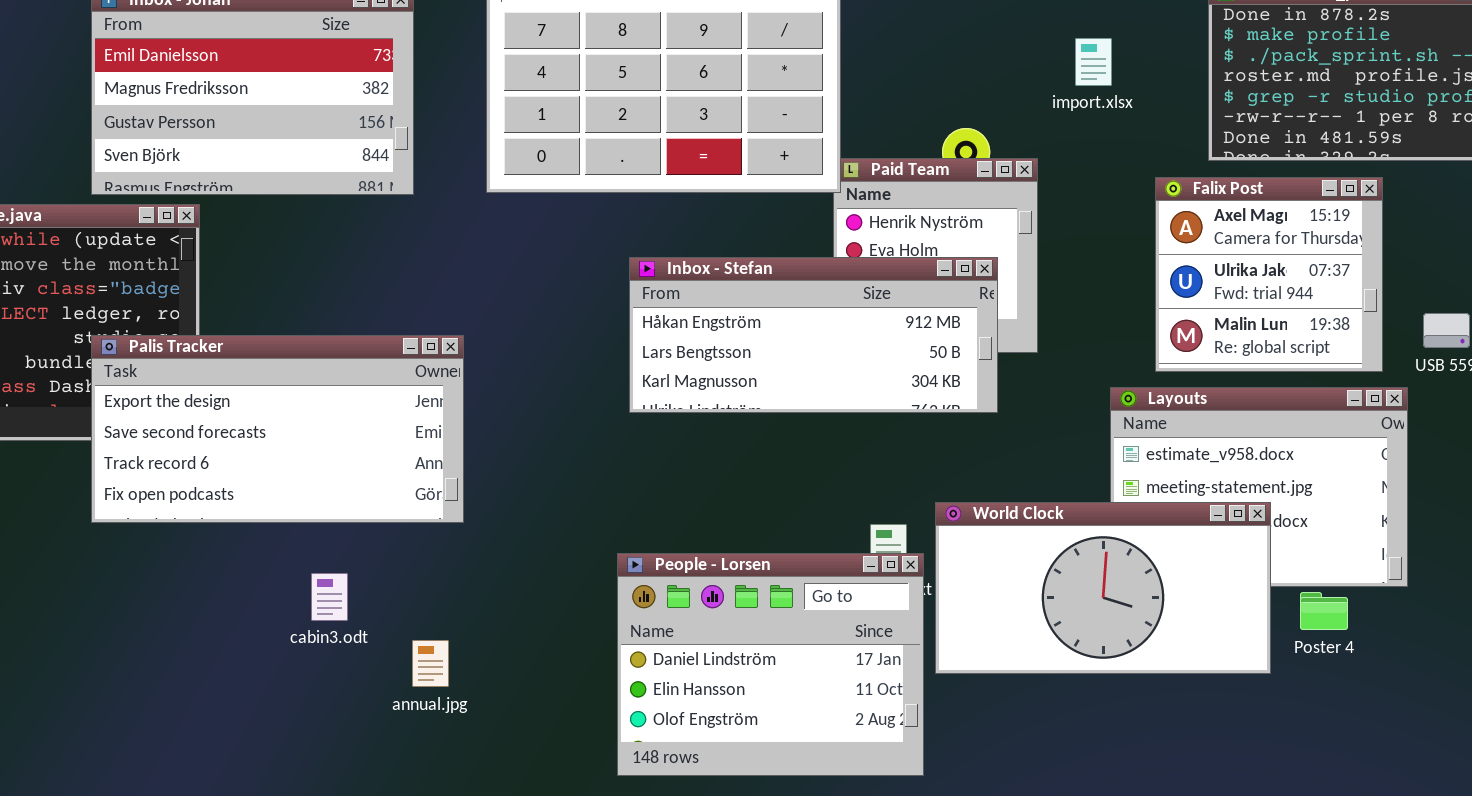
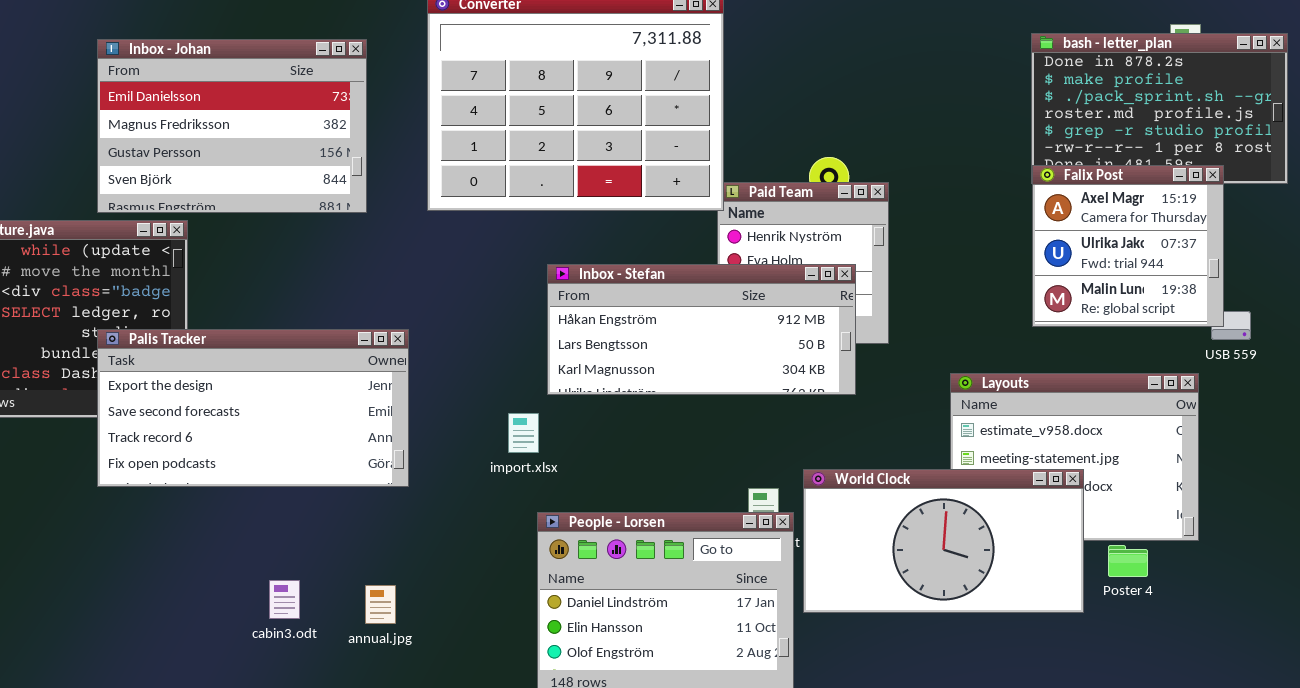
import.xlsx: [1075,38,1112,86] -> [508,413,539,453], moved
Falix Post: [1155,177,1383,372] -> [1032,165,1224,327], moved
cabin3.odt: [311,573,348,621] -> [269,580,300,619], moved

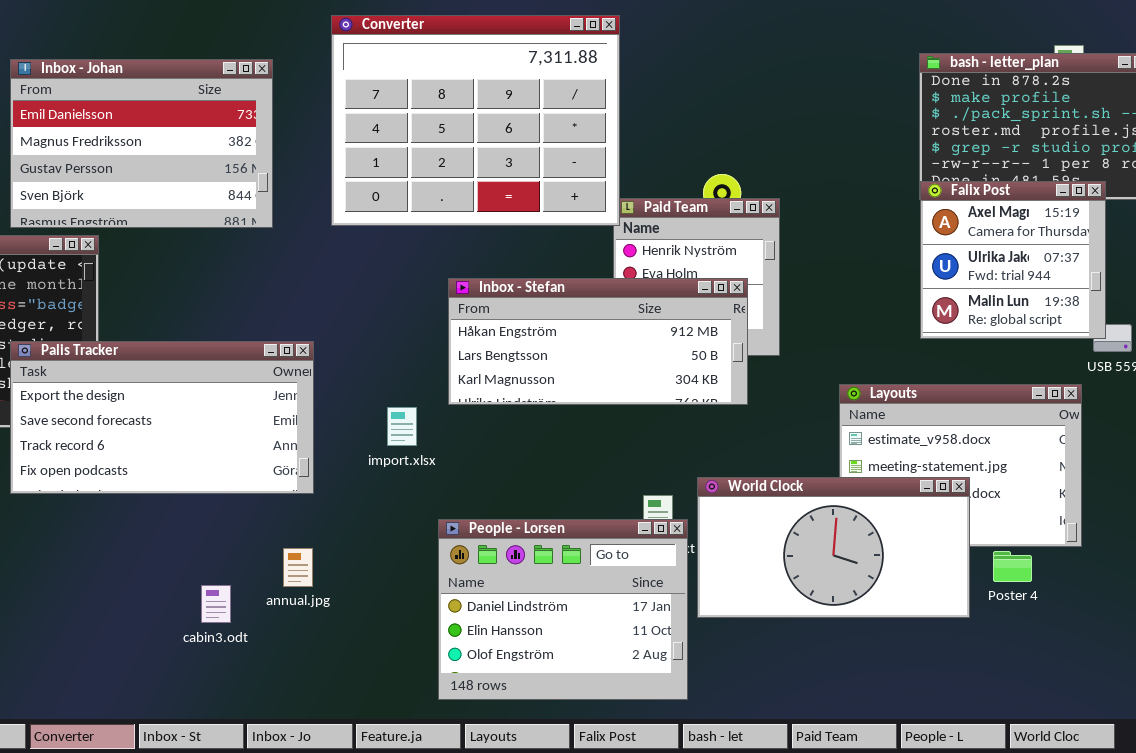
import.xlsx: [508,413,539,453] -> [387,407,417,446], moved
cabin3.odt: [269,580,300,619] -> [201,585,231,623], moved
annual.jpg: [365,585,396,624] -> [283,548,313,587], moved

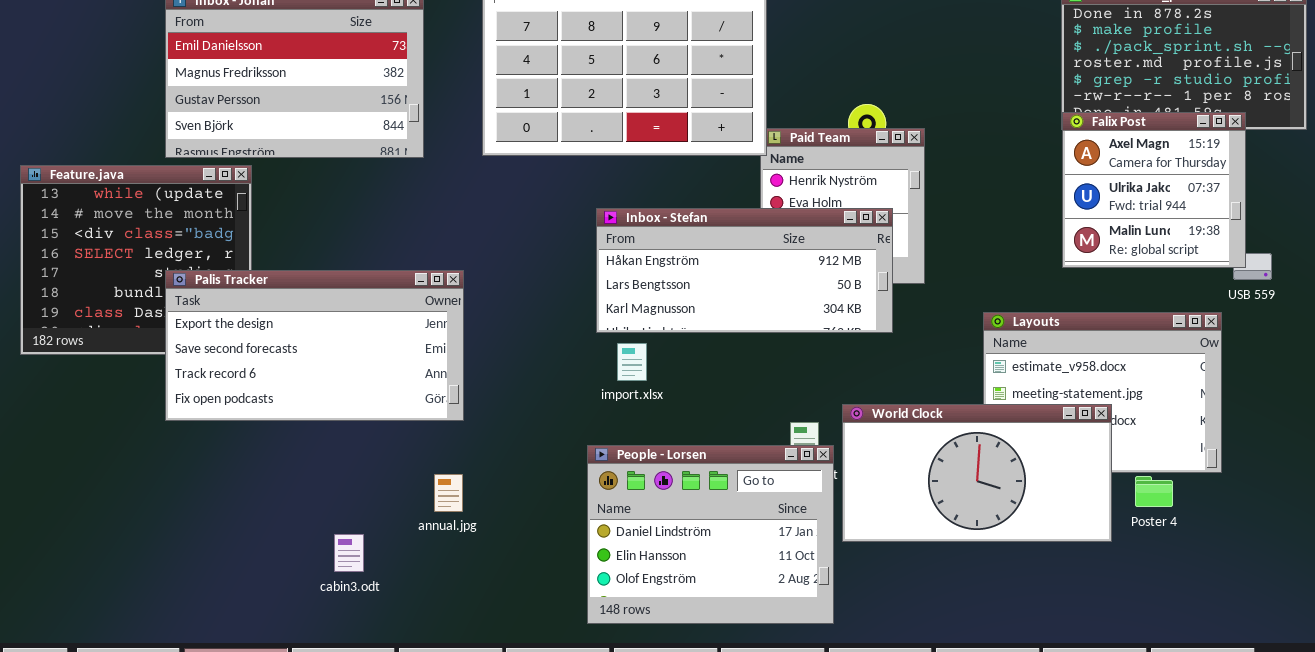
import.xlsx: [387,407,417,446] -> [617,343,647,381], moved
cabin3.odt: [201,585,231,623] -> [334,534,364,572], moved

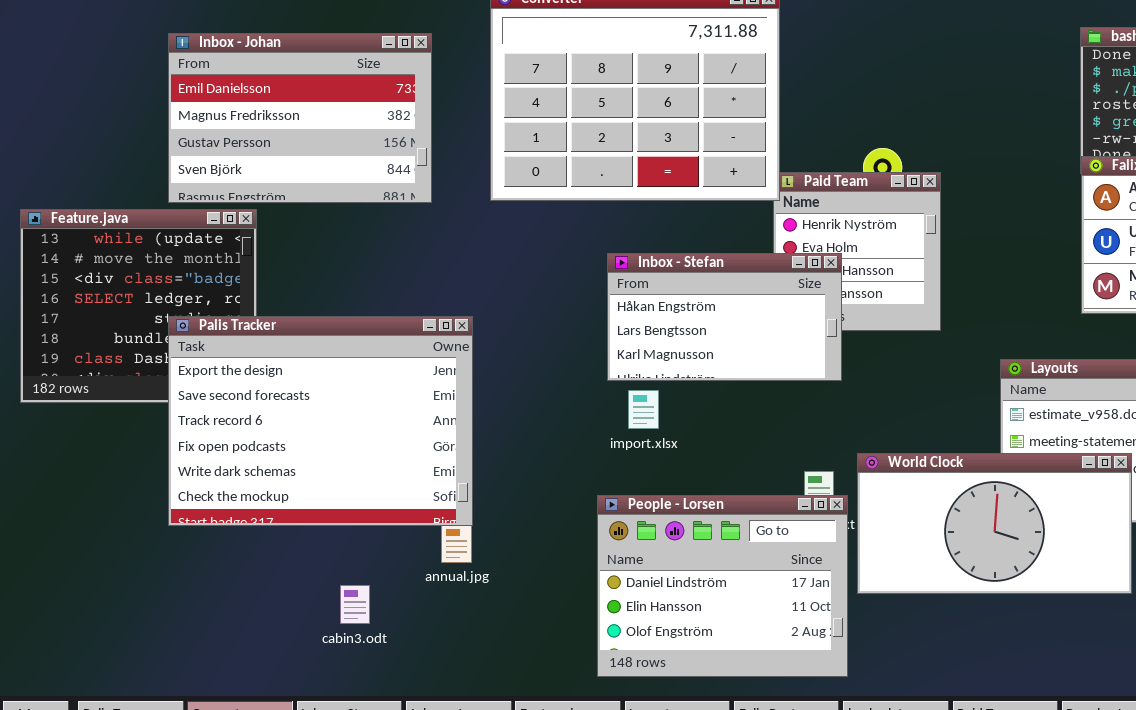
Inbox - Stefan: [596,208,893,333] -> [607,253,842,381], resized
Palis Tracker: [165,270,464,421] -> [168,316,473,526], resized

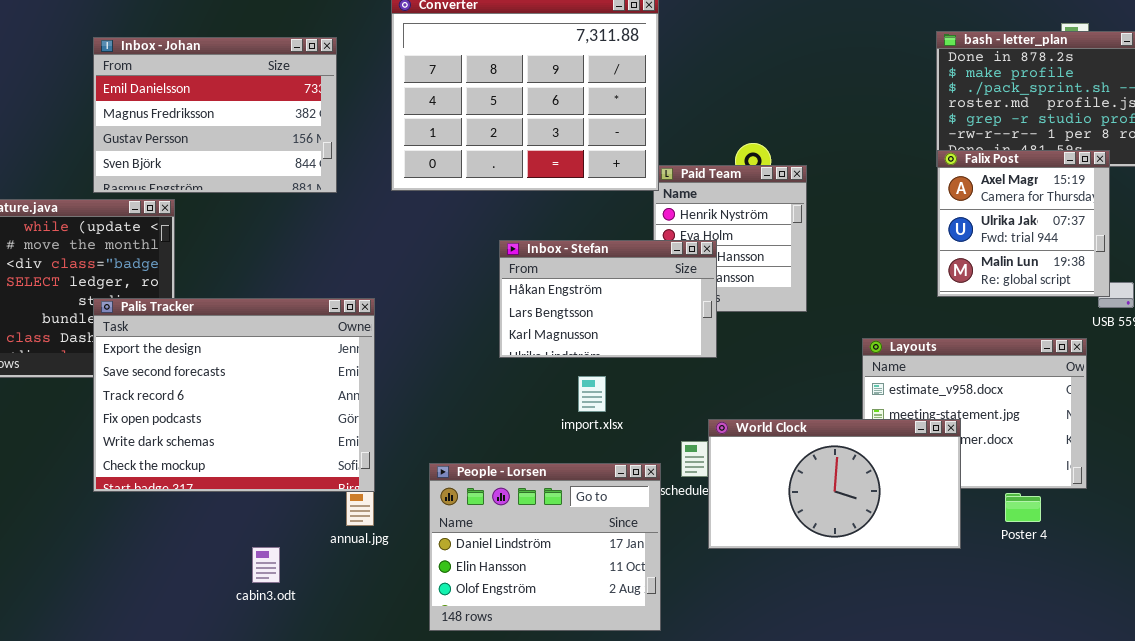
import.xlsx: [628,390,659,429] -> [578,376,606,412], moved
World Clock: [857,453,1132,594] -> [708,419,961,549], moved
People - Lorsen: [597,495,848,677] -> [429,463,661,631], moved

